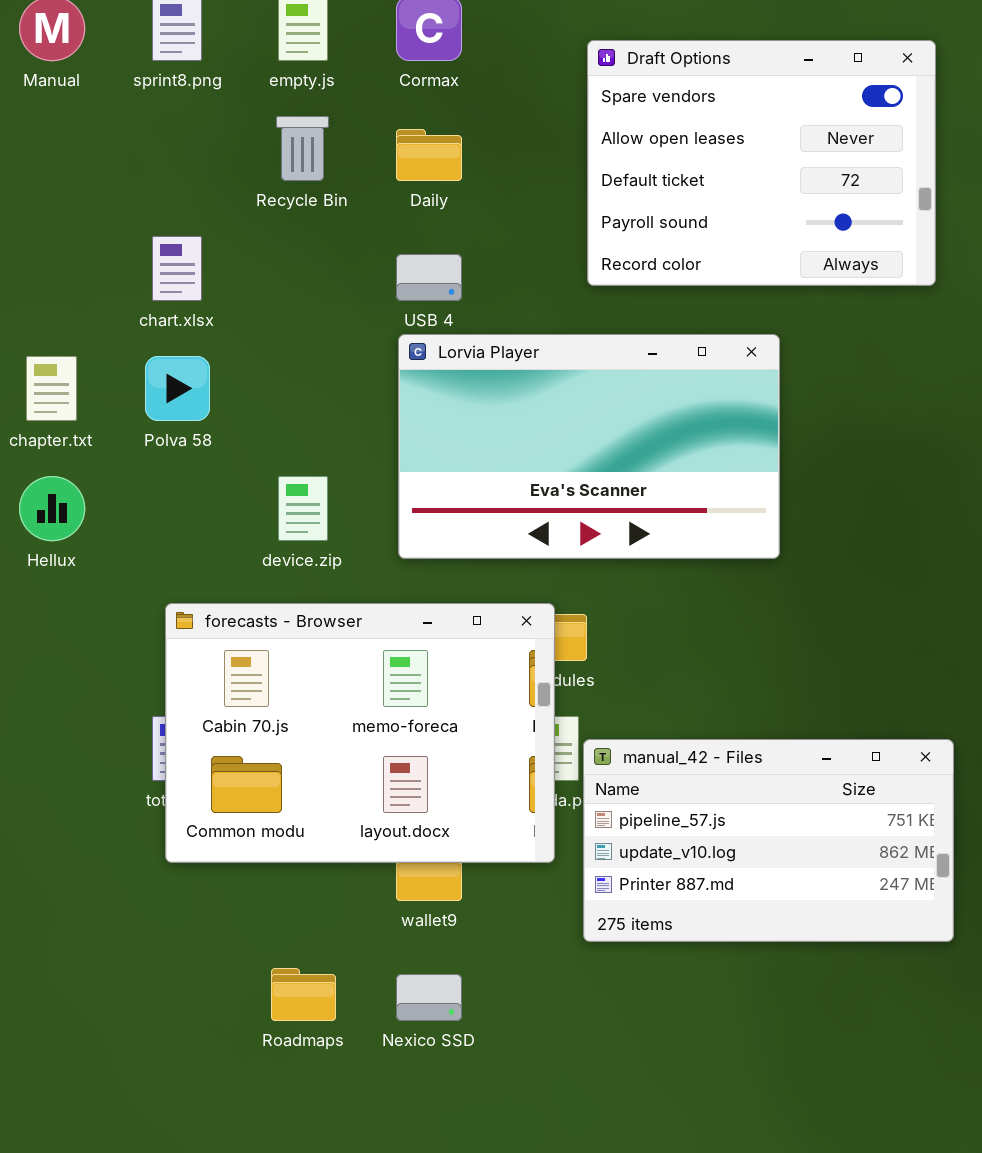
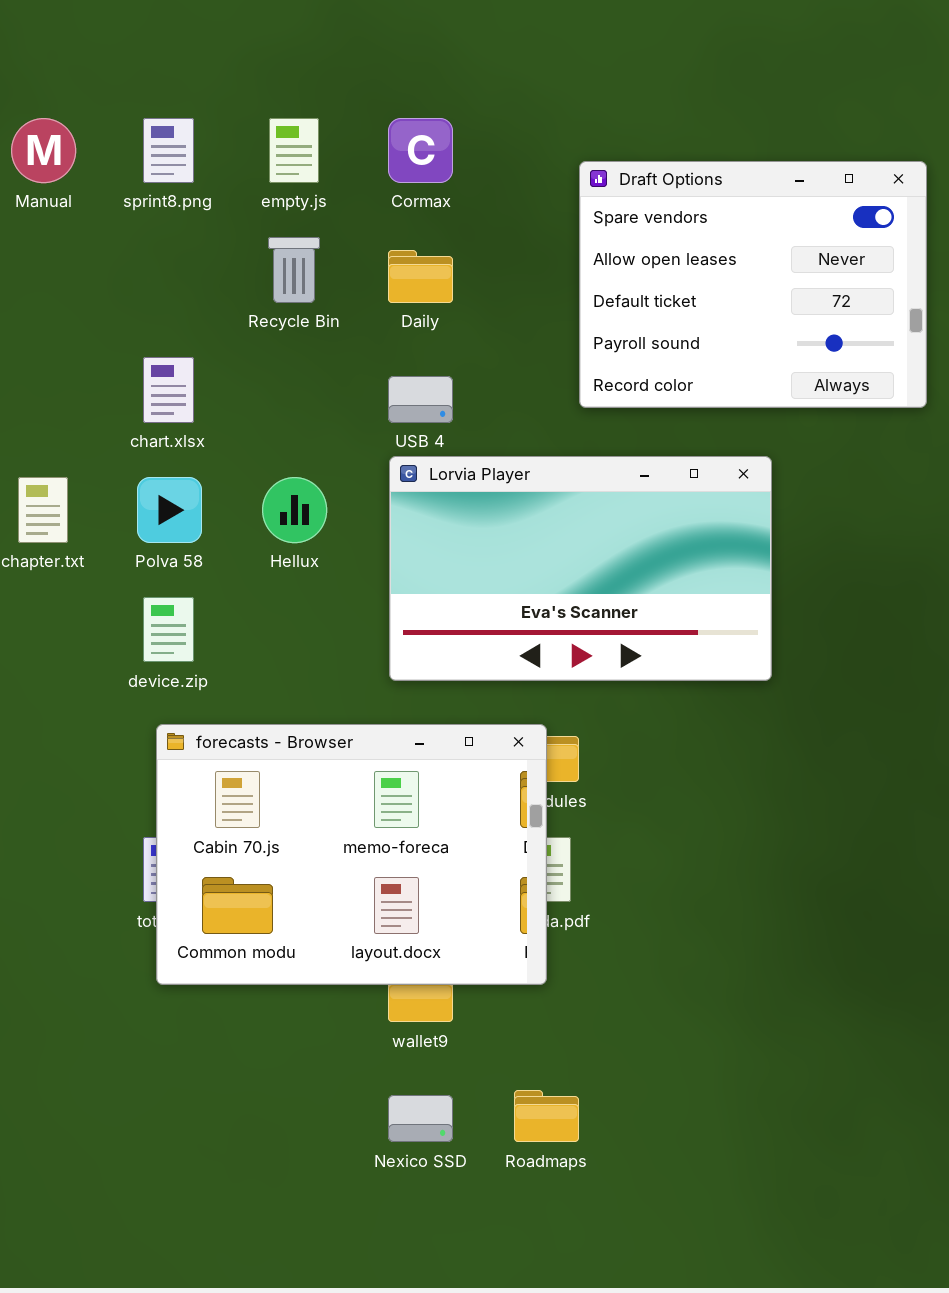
Hellux: [19,476,85,541] -> [262,477,327,543], moved
device.zip: [278,476,328,541] -> [143,597,194,662], moved
manual_42 - Files: [583,739,954,942] -> none, closed
Roadmaps: [271,968,336,1021] -> [514,1090,579,1142], moved

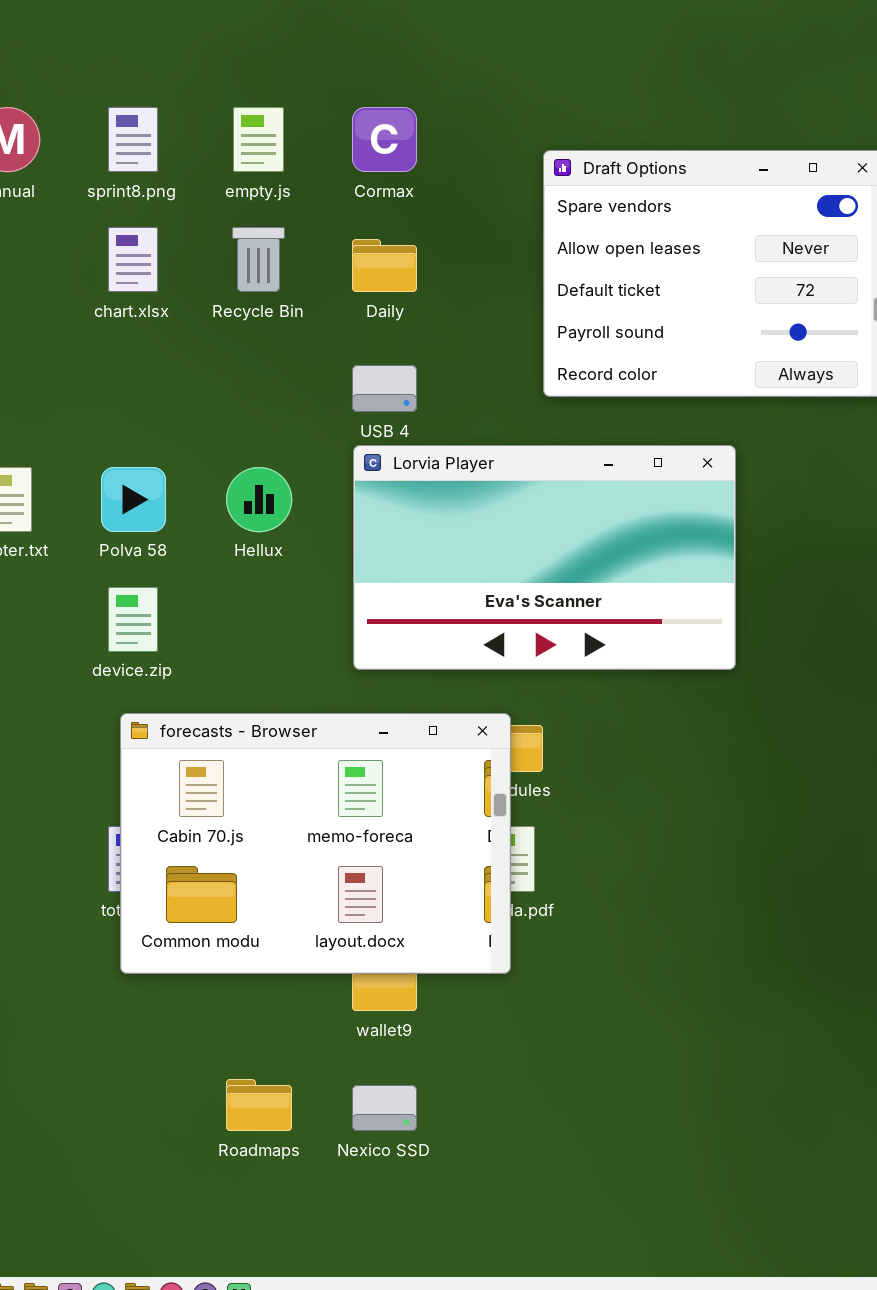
chart.xlsx: [143,357,194,423] -> [108,227,158,292], moved
Roadmaps: [514,1090,579,1142] -> [226,1079,292,1131], moved

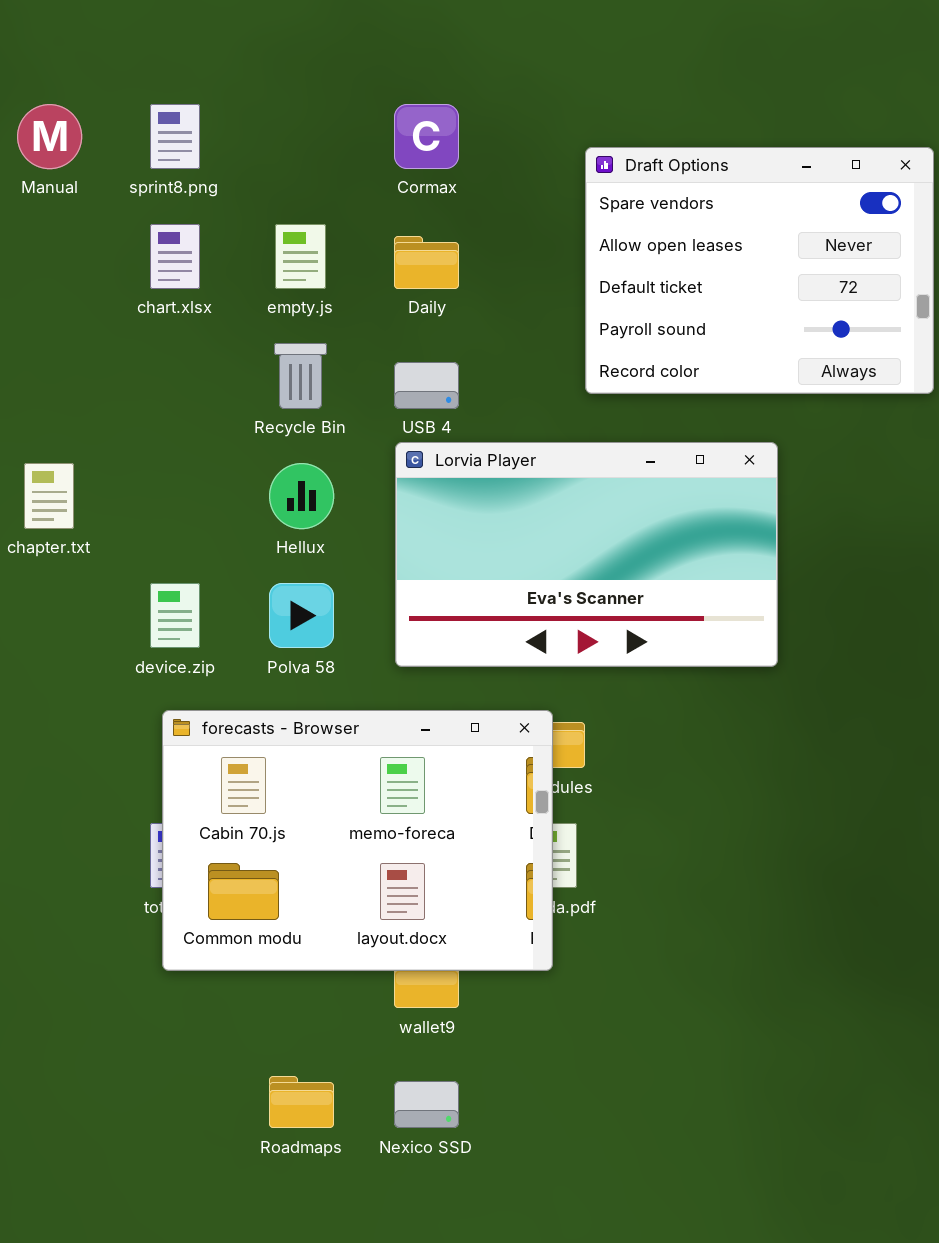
empty.js: [233,107,284,172] -> [275,224,326,289], moved
Recycle Bin: [232,227,285,292] -> [274,343,327,409], moved
Polva 58: [101,467,166,532] -> [269,583,334,648], moved

